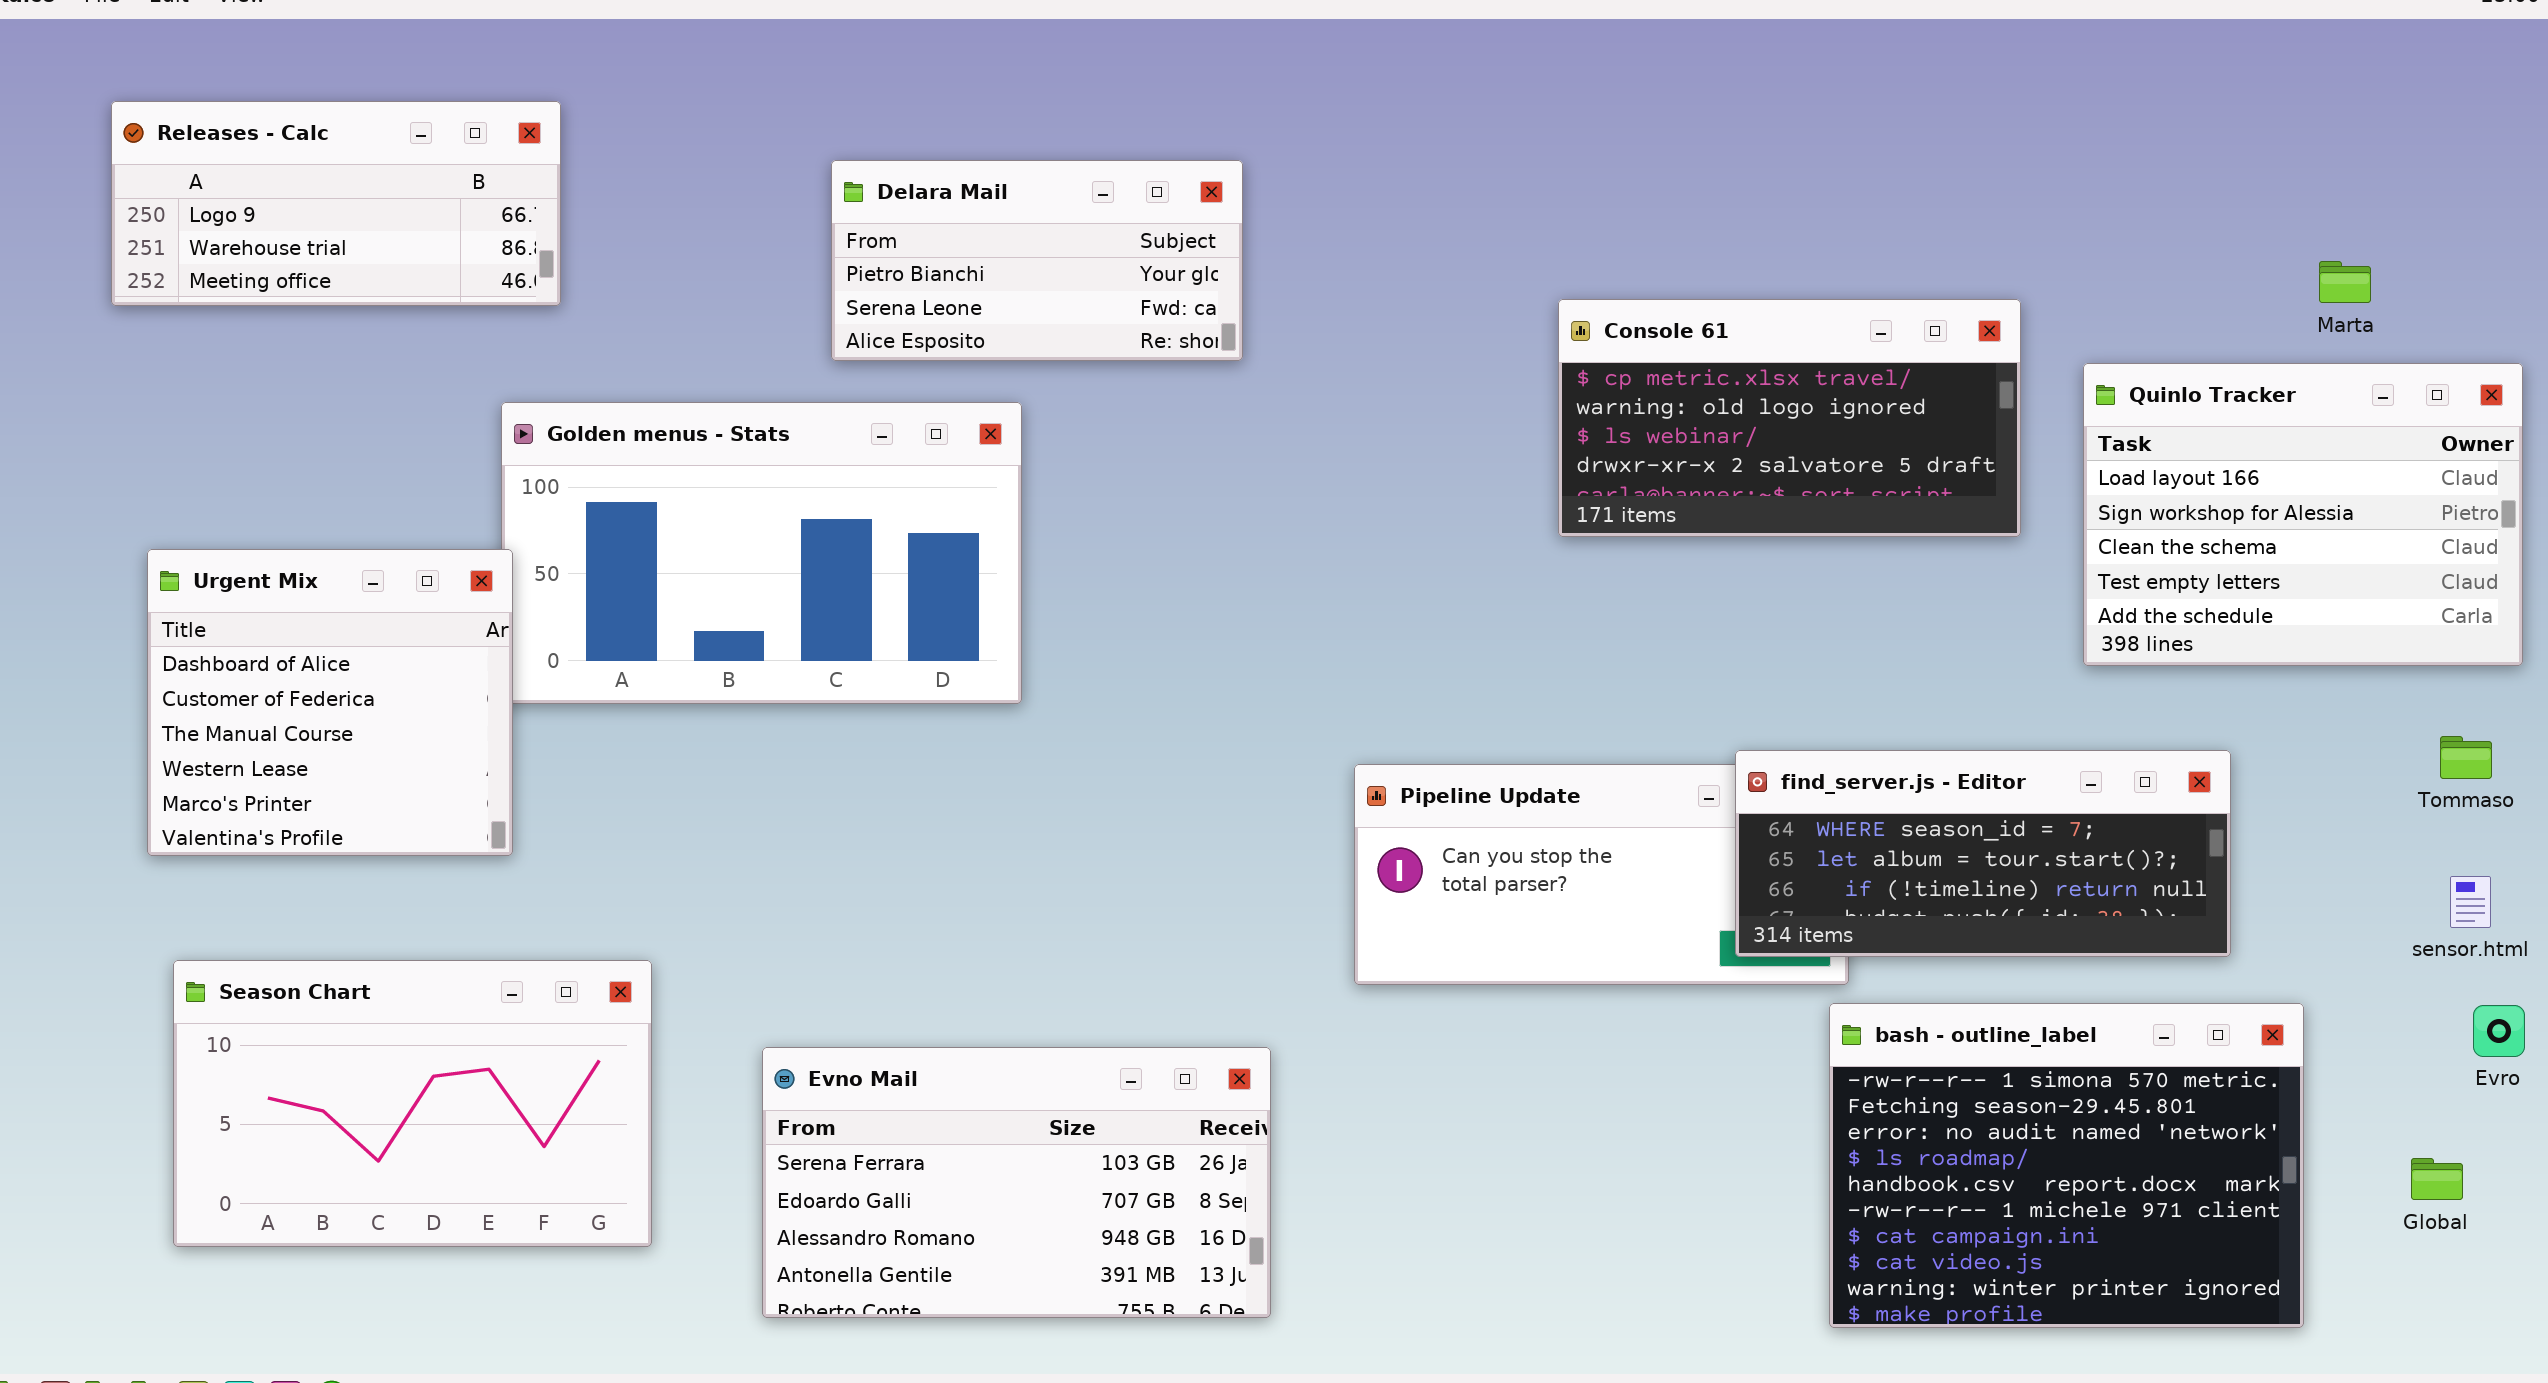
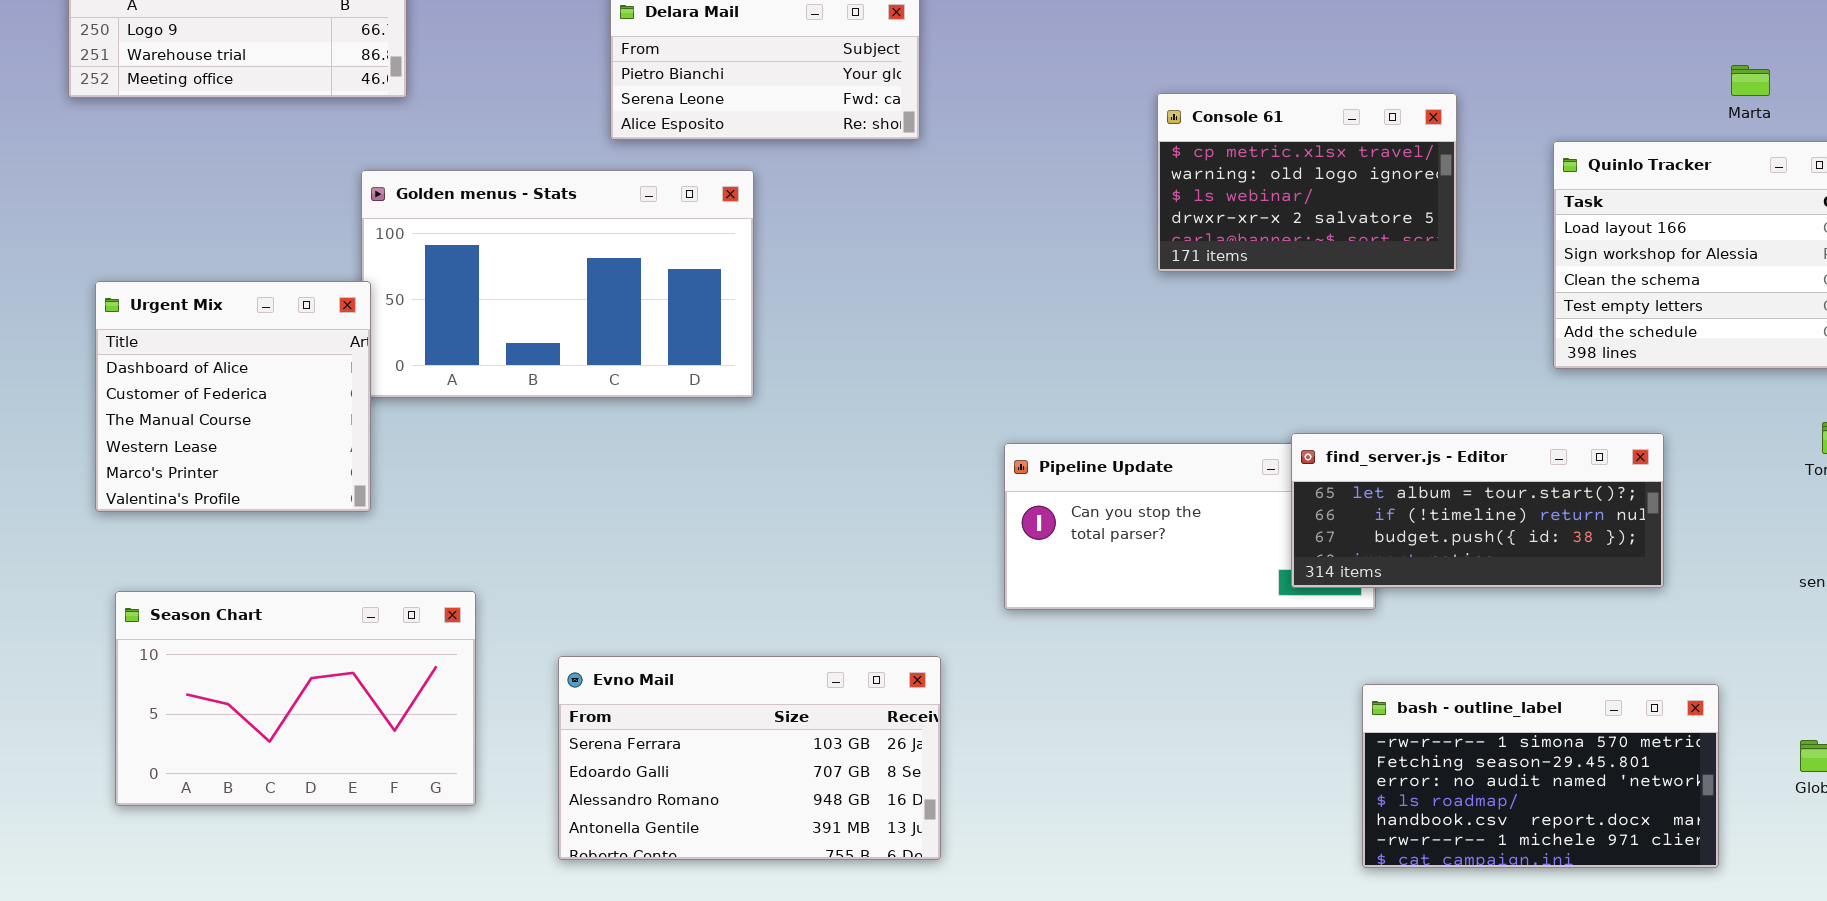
Console 61: [1558,299,2021,537] -> [1157,93,1457,272], resized
find_server.js - Editor: [1735,750,2231,957] -> [1291,433,1664,588], scrolled down 1 row
bash - outline_label: [1829,1003,2304,1328] -> [1362,684,1719,868], resized

